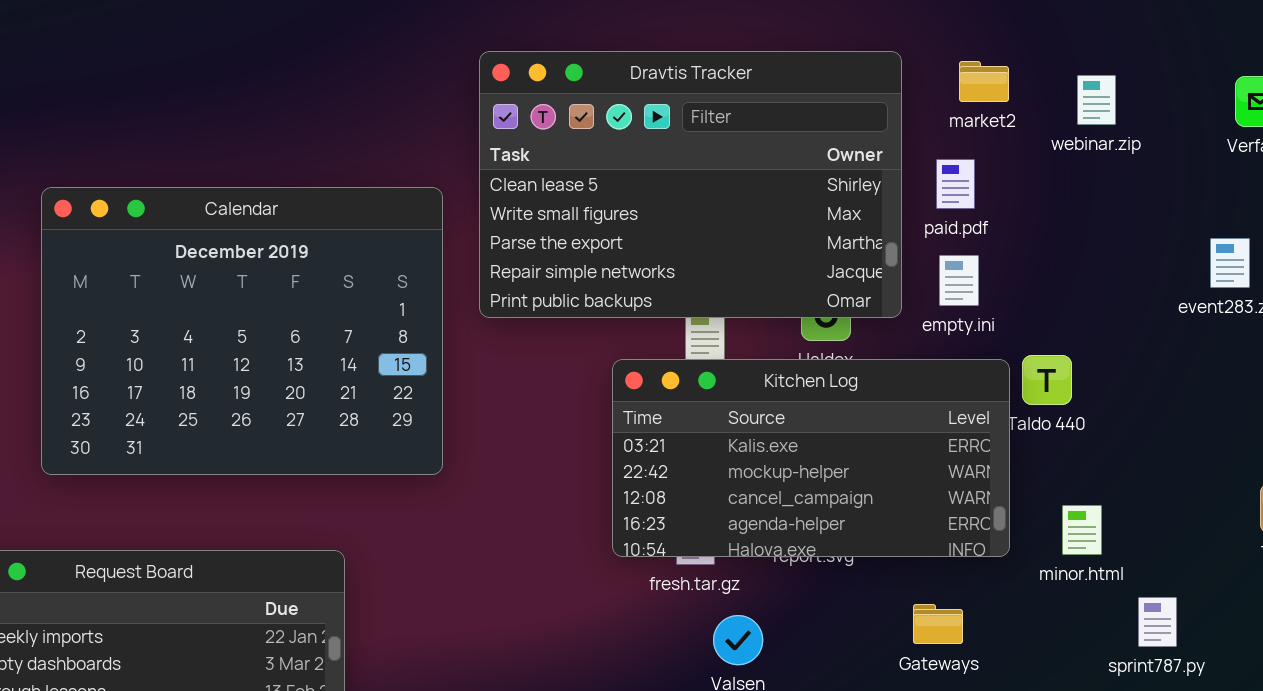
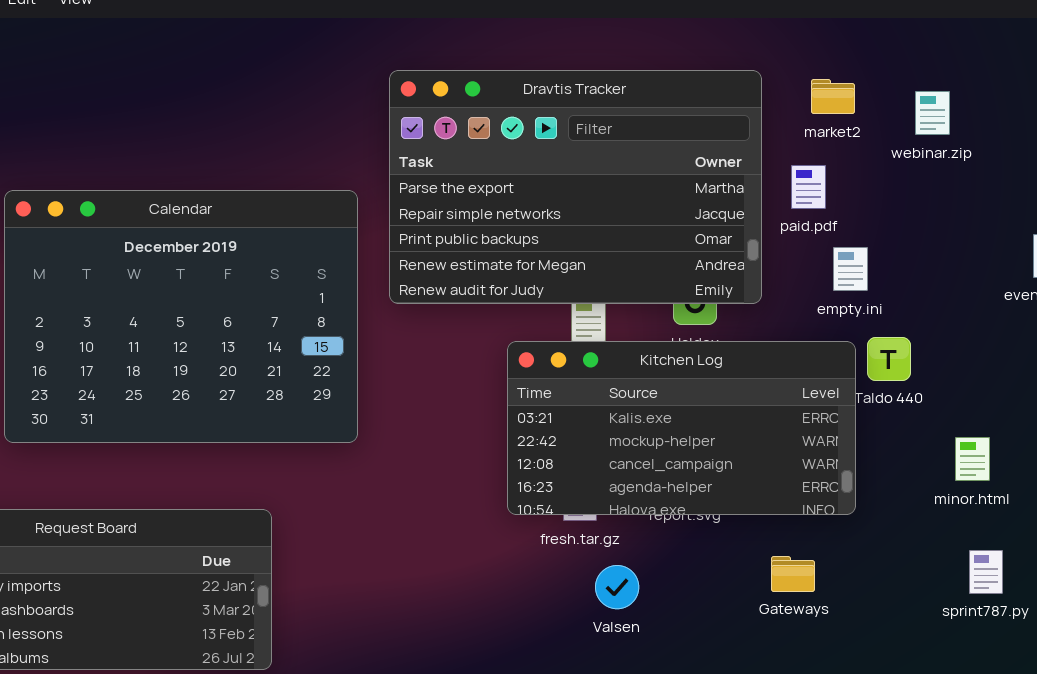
Dravtis Tracker: [479,51,902,318] -> [389,70,762,304], scrolled down 2 rows
empty.ini: [939,255,979,306] -> [833,247,868,291], moved
minor.html: [1062,505,1102,555] -> [955,437,990,481], moved

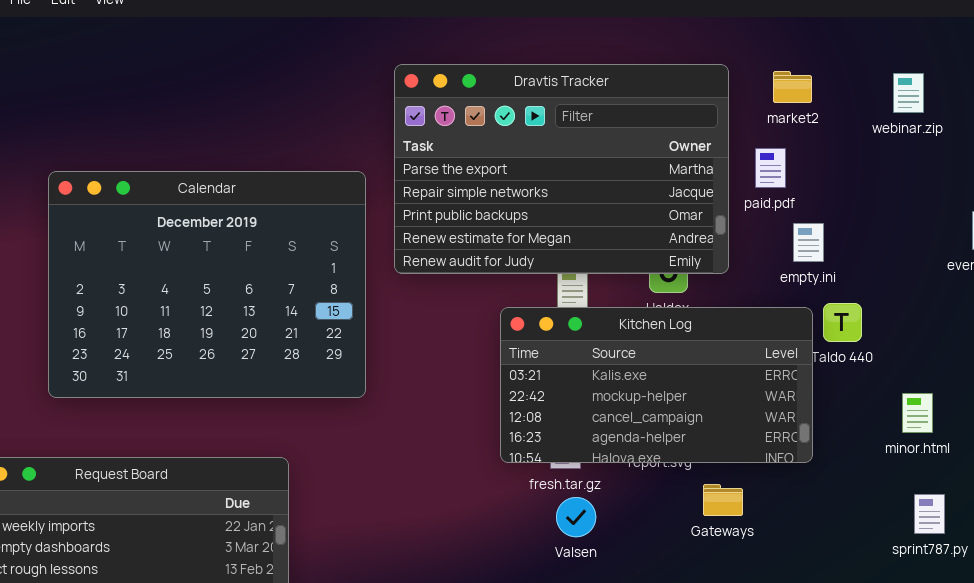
webinar.zip: [915,91,950,135] -> [893,73,924,113], moved
Gateways: [771,556,815,592] -> [703,484,743,516], moved
Valsen: [595,565,639,609] -> [556,497,596,537], moved

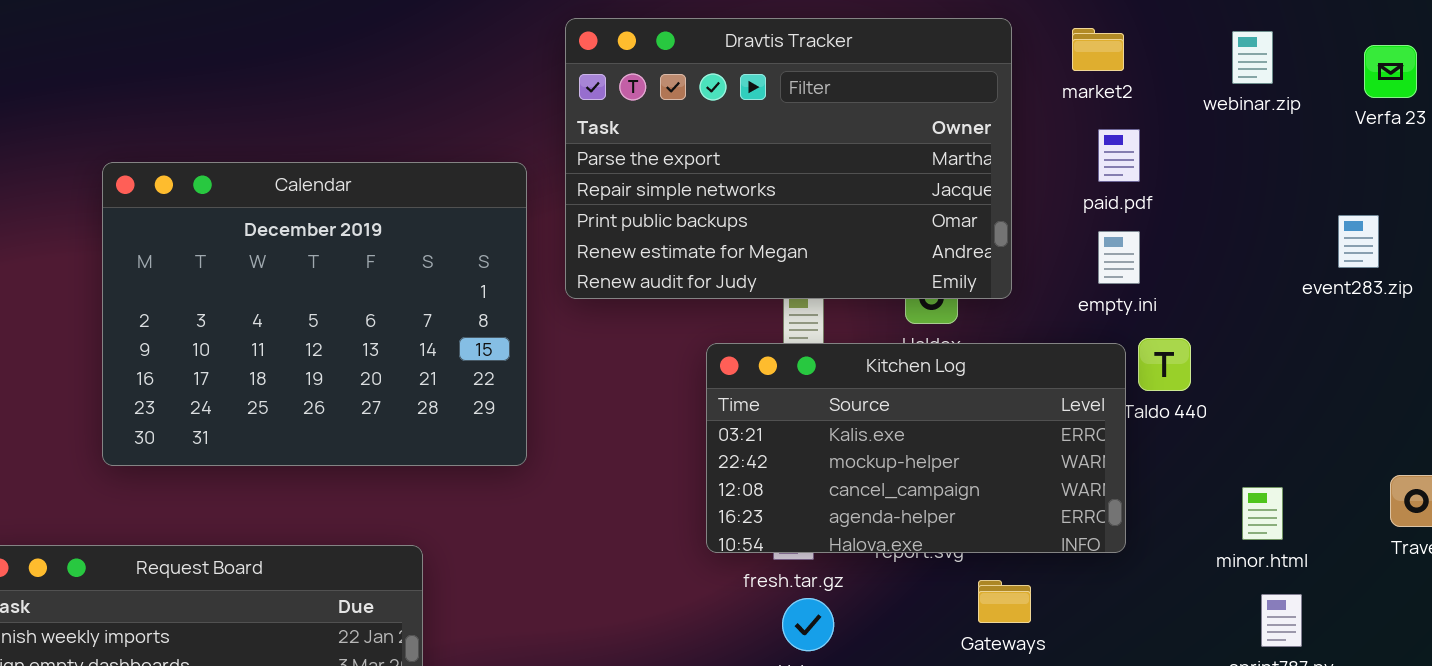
paid.pdf: [755,148,786,188] -> [1098,129,1140,182], moved
minor.html: [902,393,933,433] -> [1242,487,1283,540], moved

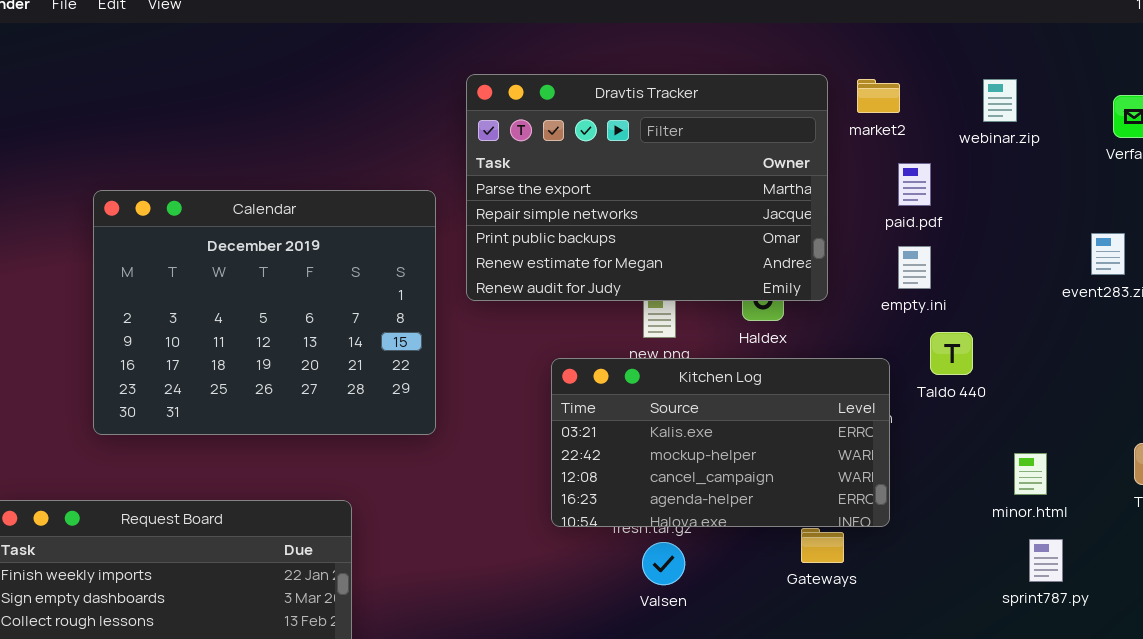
market2: [1072,28,1124,71] -> [857,79,900,113], moved
webinar.zip: [1232,31,1273,84] -> [983,79,1017,122], moved
Kitchen Log: [706,343,1126,553] -> [551,358,890,527], moved

